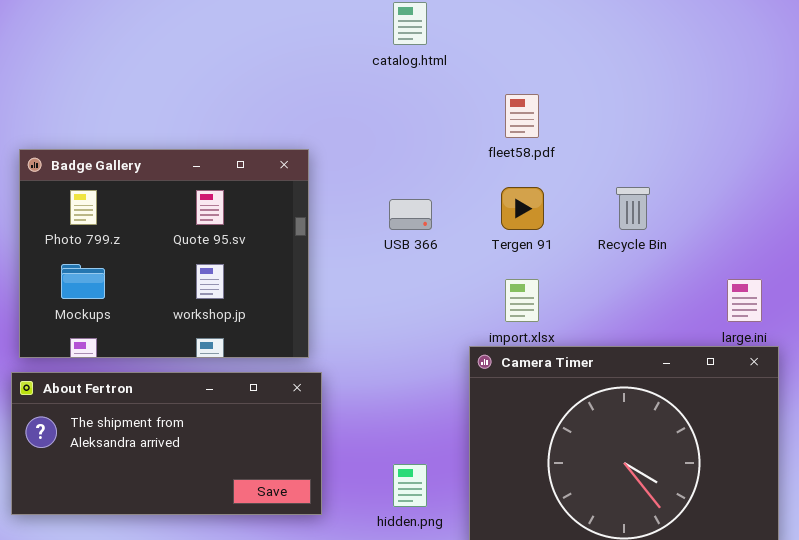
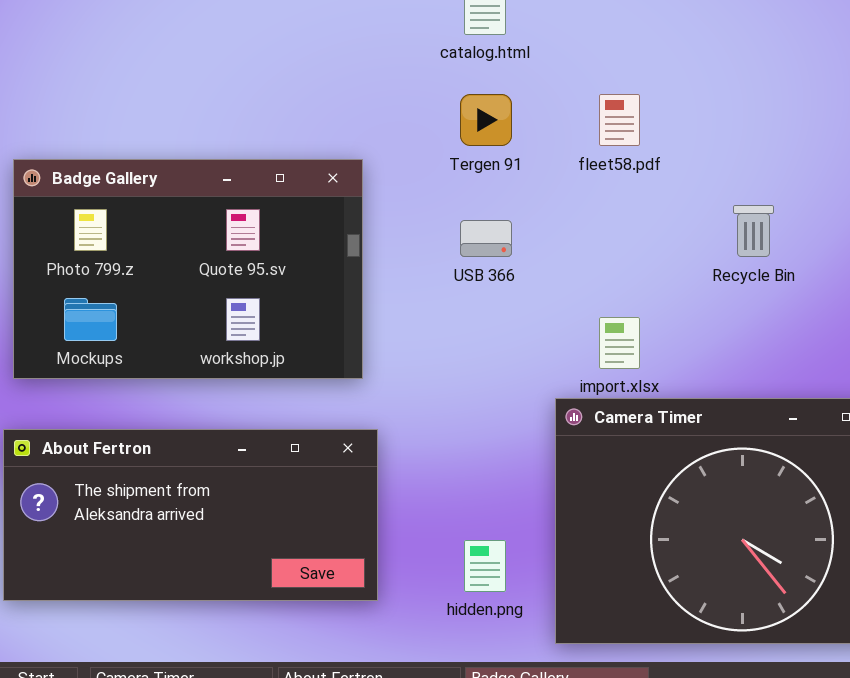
Badge Gallery: [19,149,309,358] -> [13,159,363,379], resized
Tergen 91: [501,187,544,230] -> [460,94,512,146], moved

